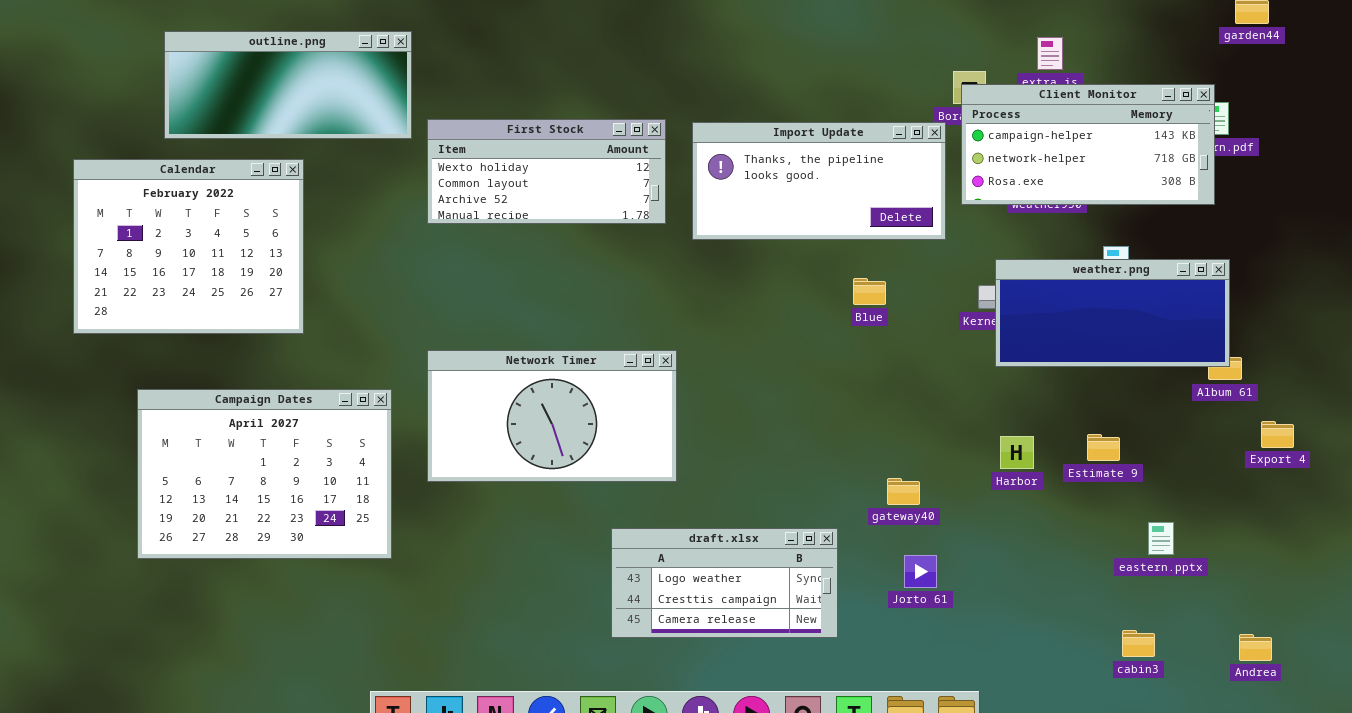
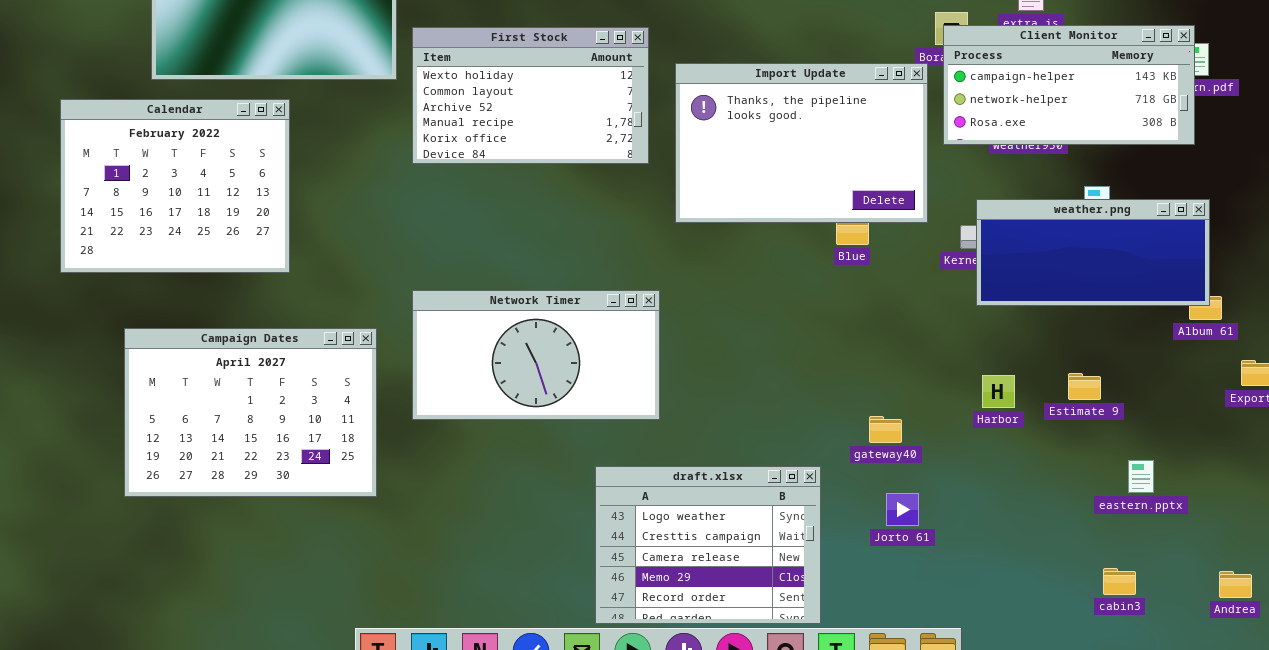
First Stock: [427,119,666,224] -> [412,27,649,164], resized
Import Update: [692,122,946,240] -> [675,63,928,223], resized
draft.xlsx: [611,528,838,638] -> [595,466,821,624], resized

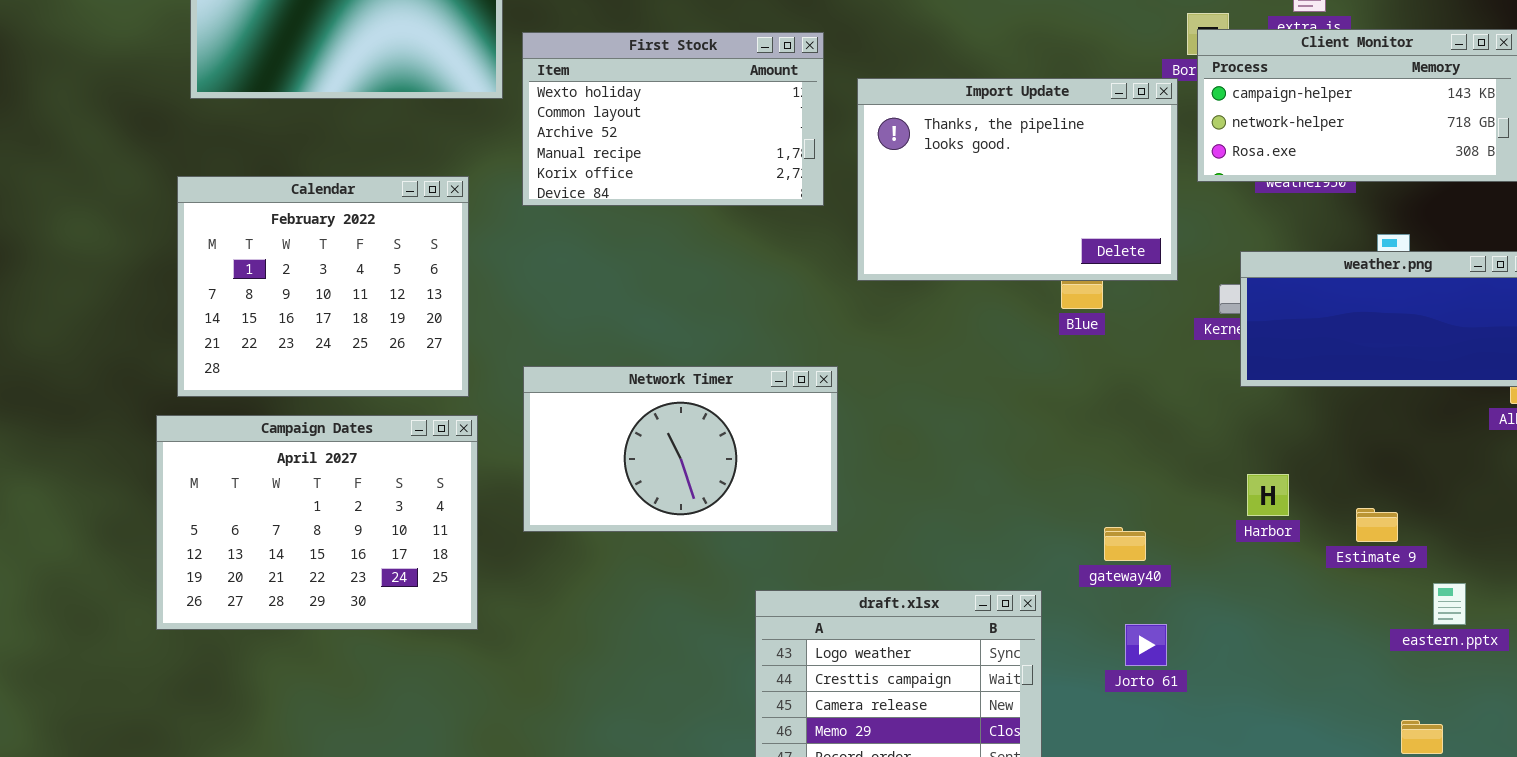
Calendar: [60,99,290,273] -> [177,176,469,397], moved
Estimate 9: [1068,373,1101,400] -> [1356,508,1398,542], moved

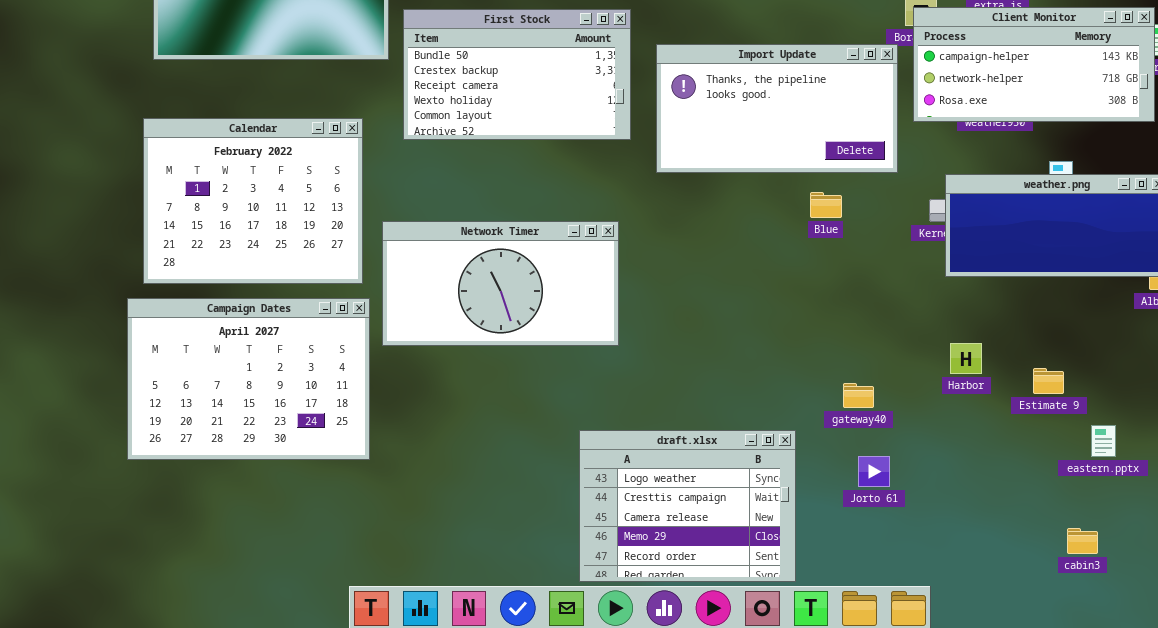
First Stock: [522,32,824,206] -> [403,9,631,140], scrolled up 3 rows
Import Update: [857,78,1178,281] -> [656,44,898,173], resized
Network Timer: [523,366,838,532] -> [382,221,619,346], moved

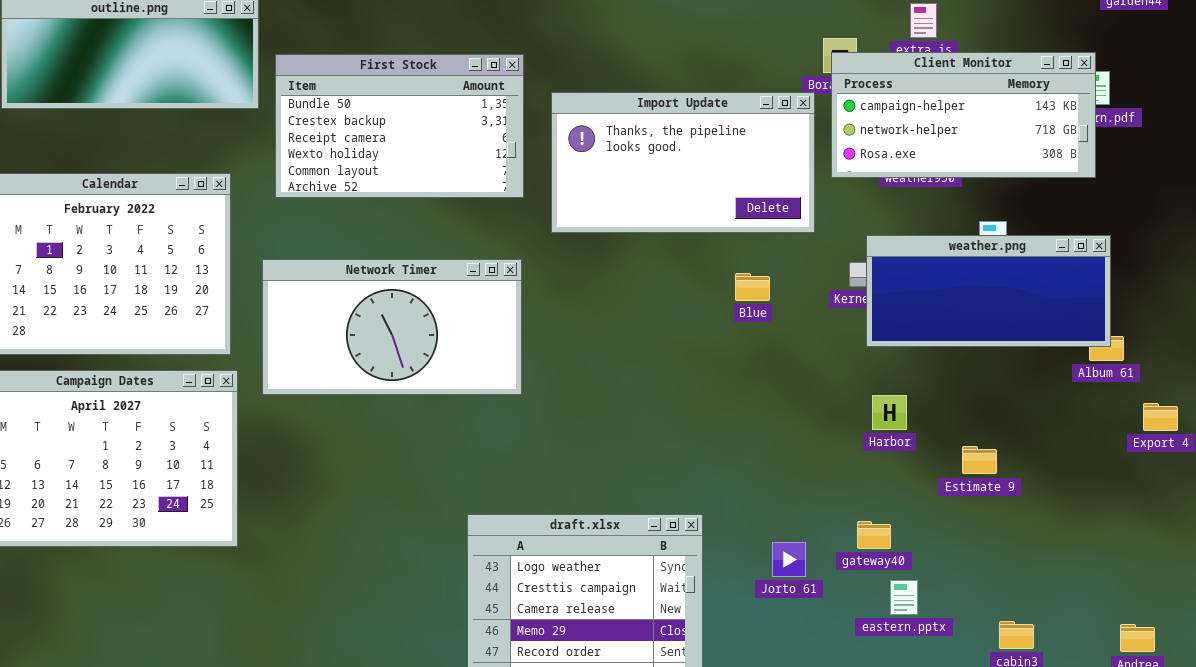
Blue: [810,192,842,218] -> [735,273,770,301], moved
Network Timer: [382,221,619,346] -> [262,259,522,395], moved
Harbor: [950,343,982,374] -> [872,395,907,430], moved
gateway40: [843,383,874,408] -> [857,521,891,549], moved
eastern.pptx: [1091,425,1116,457] -> [890,580,918,615], moved

